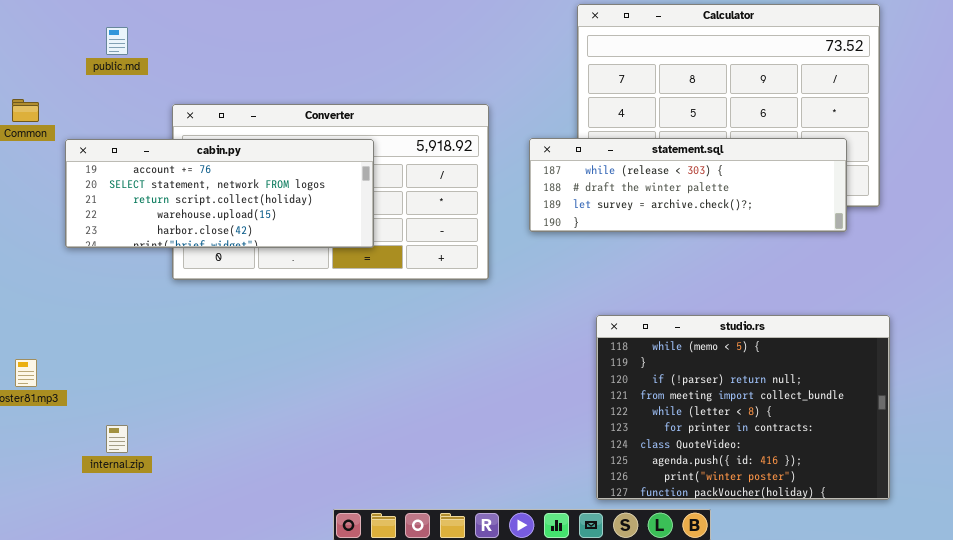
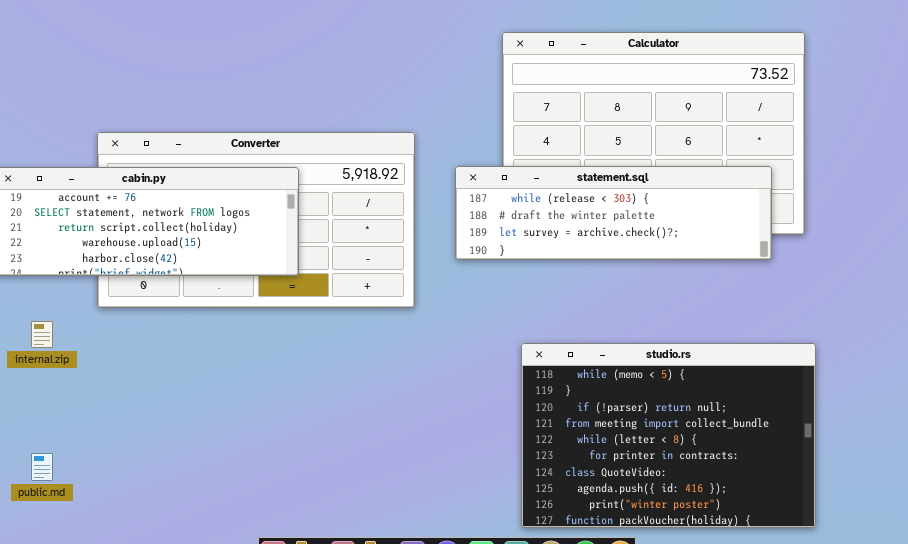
public.md: [106,27,128,55] -> [31,453,53,481], moved
internal.zip: [106,425,128,453] -> [31,321,53,348], moved

